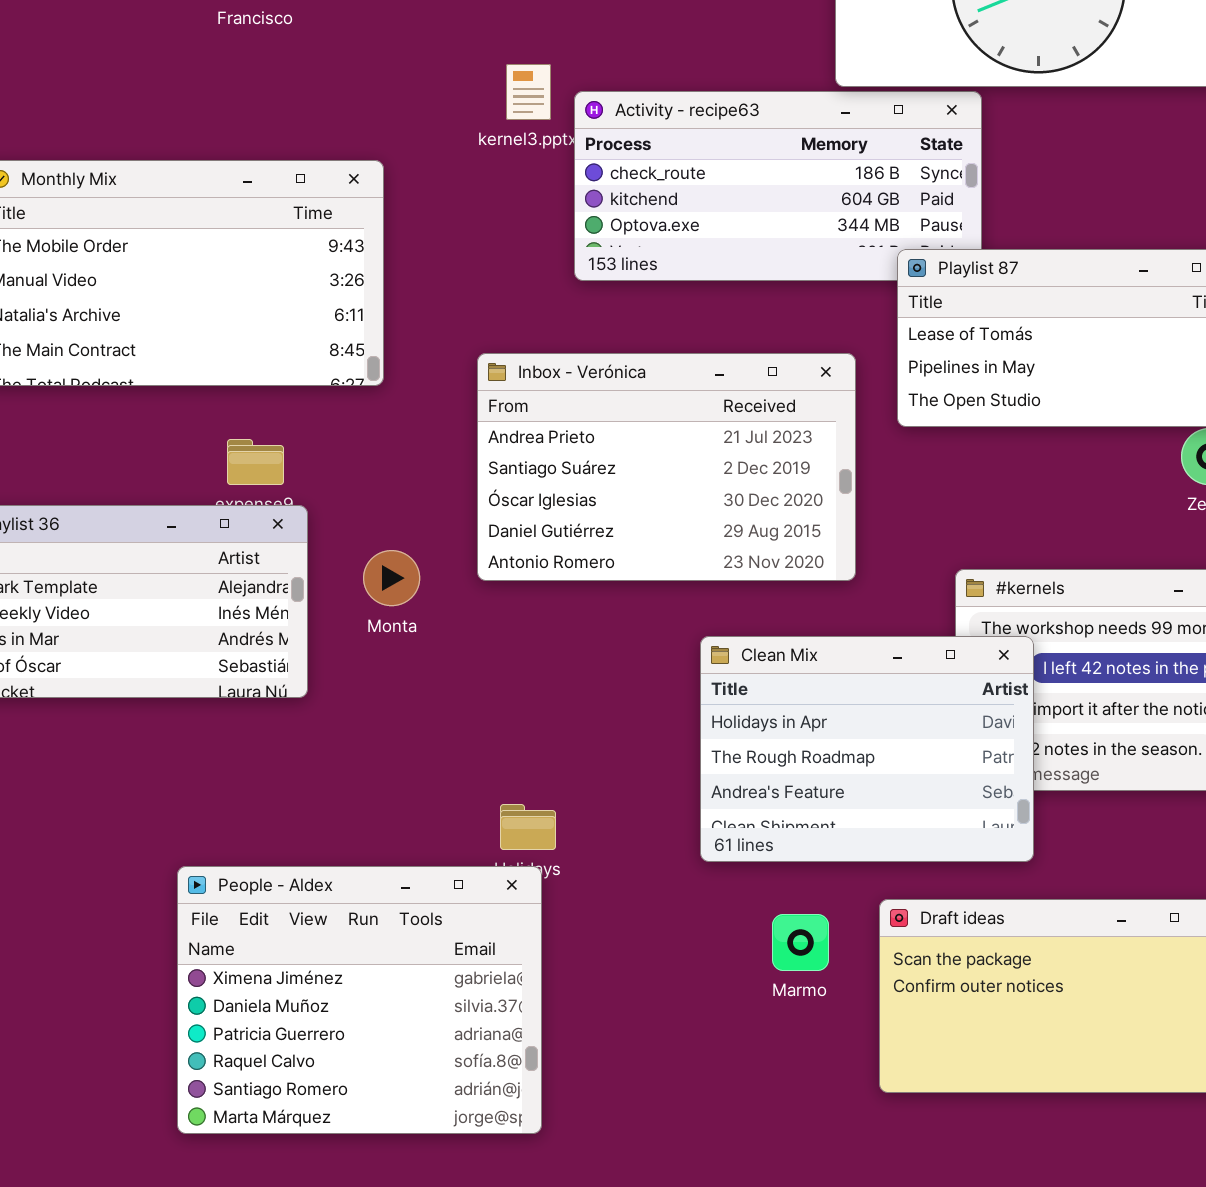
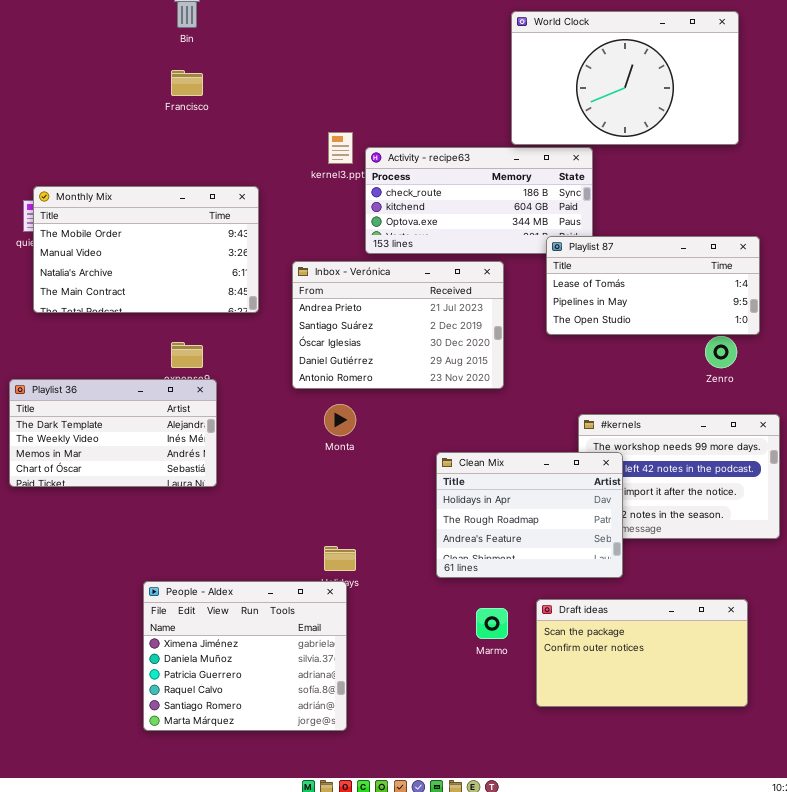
Inbox - Verónica: [477,353,856,581] -> [292,261,504,389], moved
Monta: [363,550,420,606] -> [324,404,356,436], moved

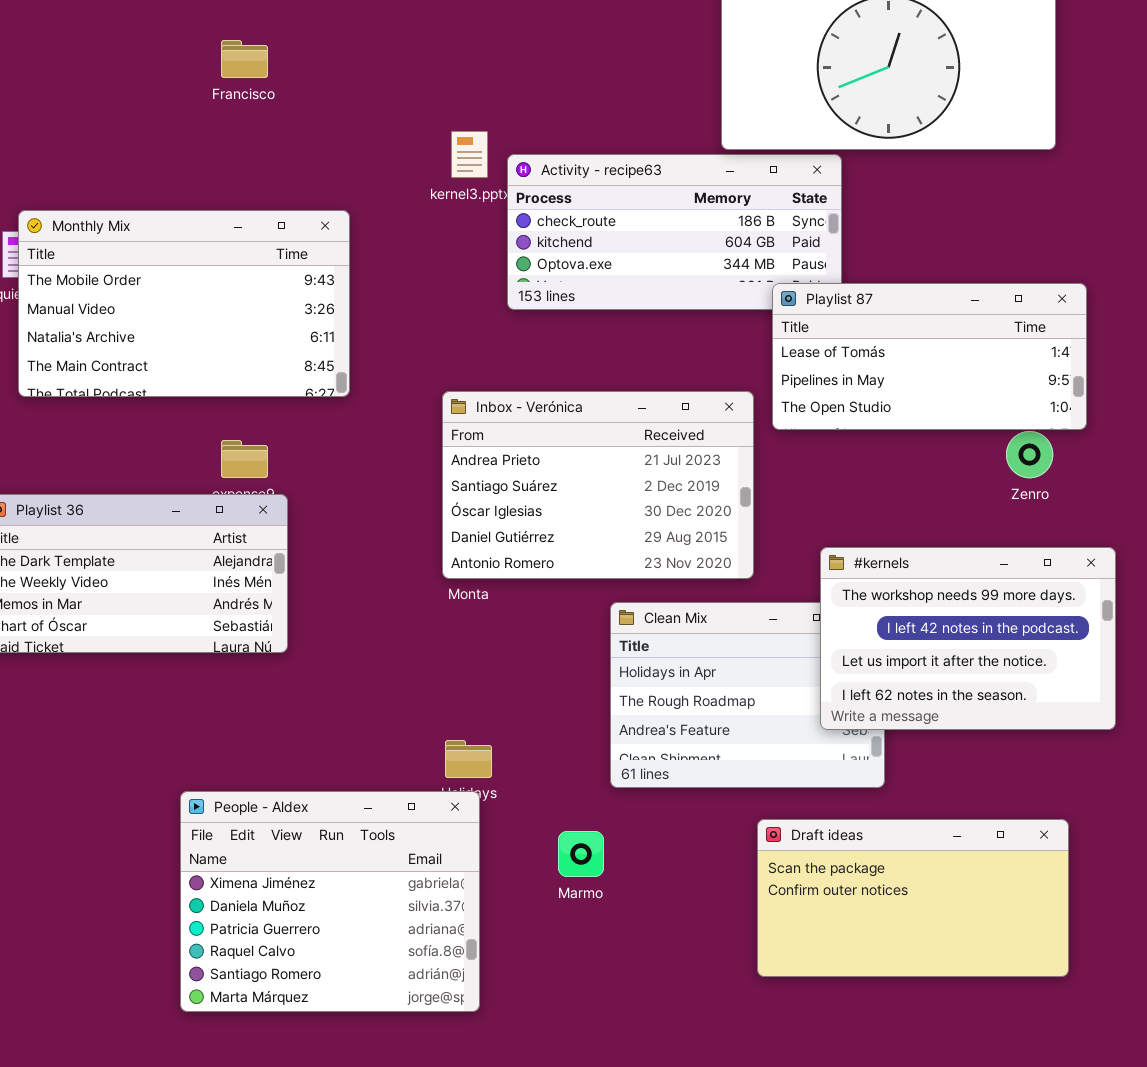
Inbox - Verónica: [292,261,504,389] -> [442,391,754,579], moved
#kernels: [578,414,780,539] -> [820,547,1116,730], raised
Marmo: [476,608,508,639] -> [558,831,604,877], moved

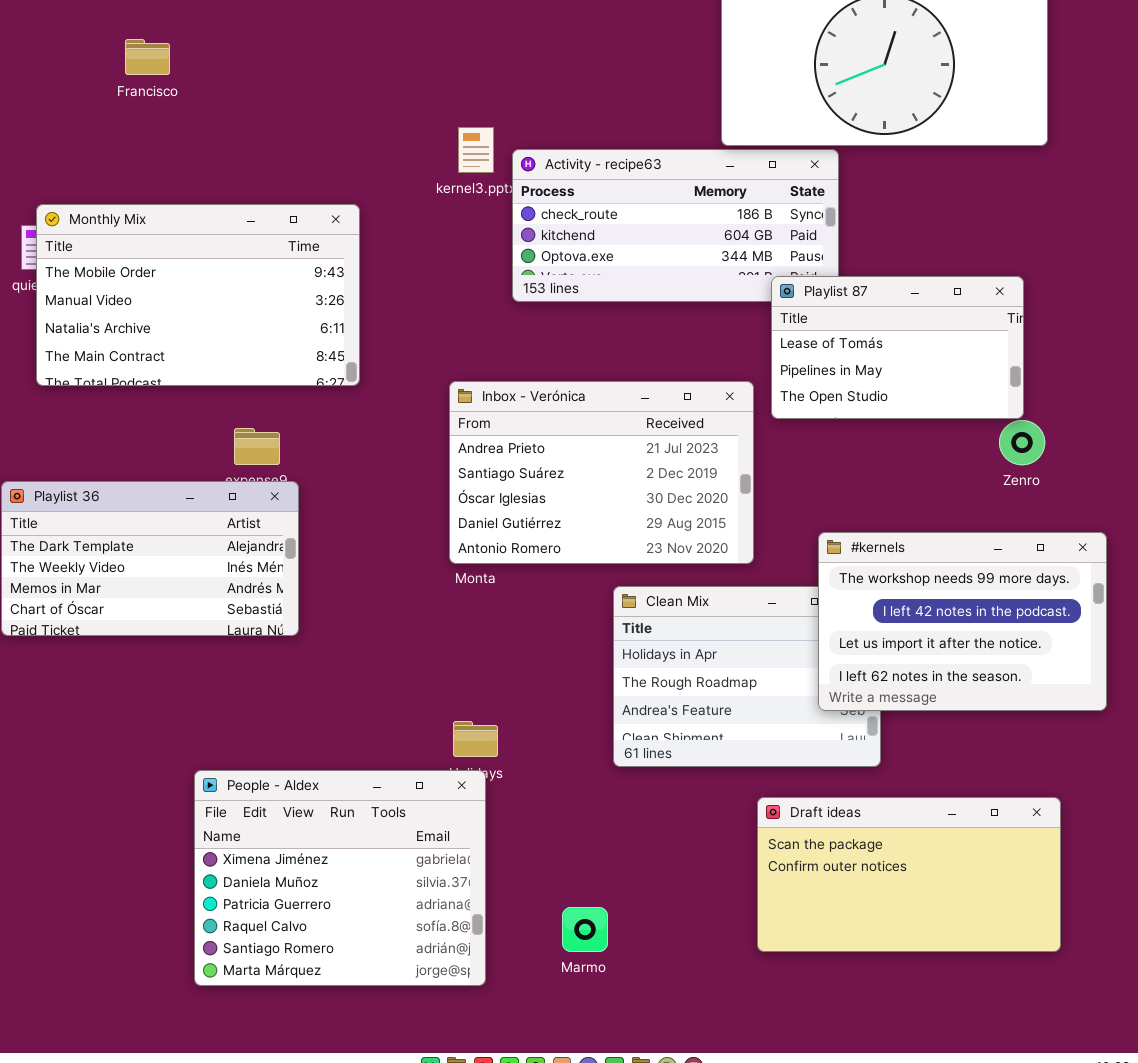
Francisco: [221,40,268,78] -> [125,39,170,75], moved
Playlist 87: [772,283,1087,430] -> [771,276,1024,419], resized
Marmo: [558,831,604,877] -> [562,907,608,952], moved

